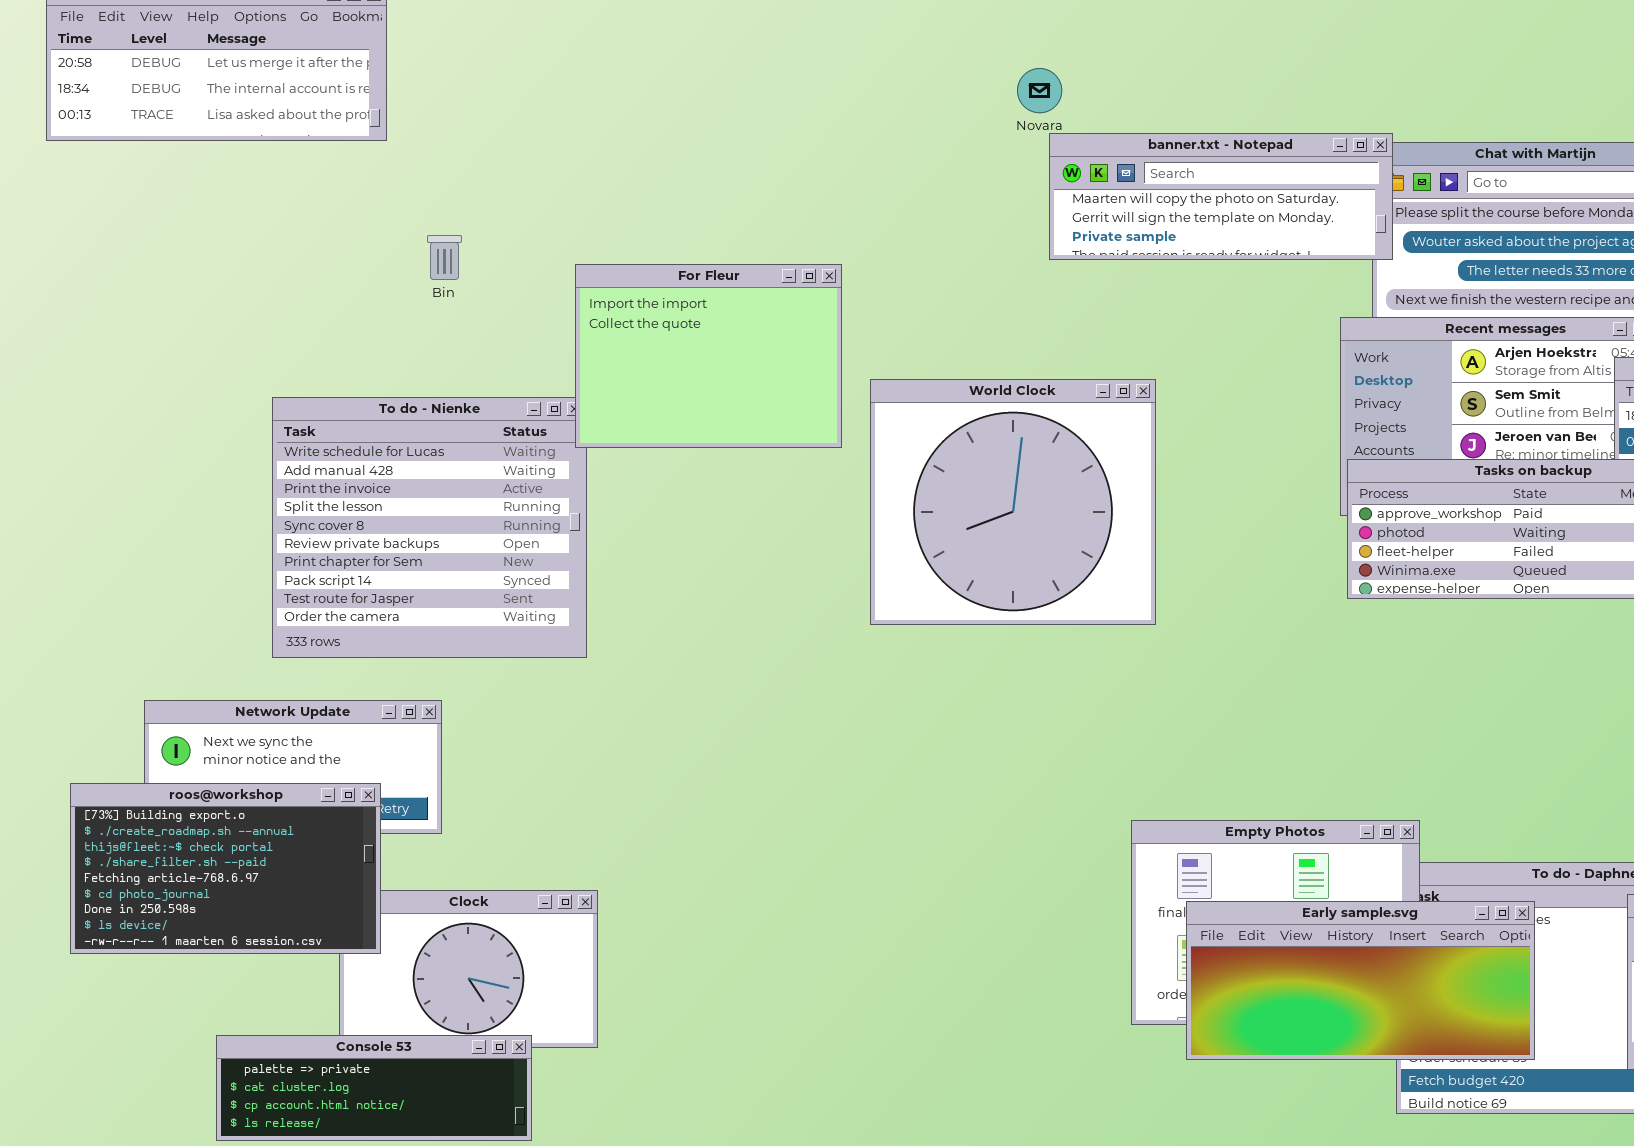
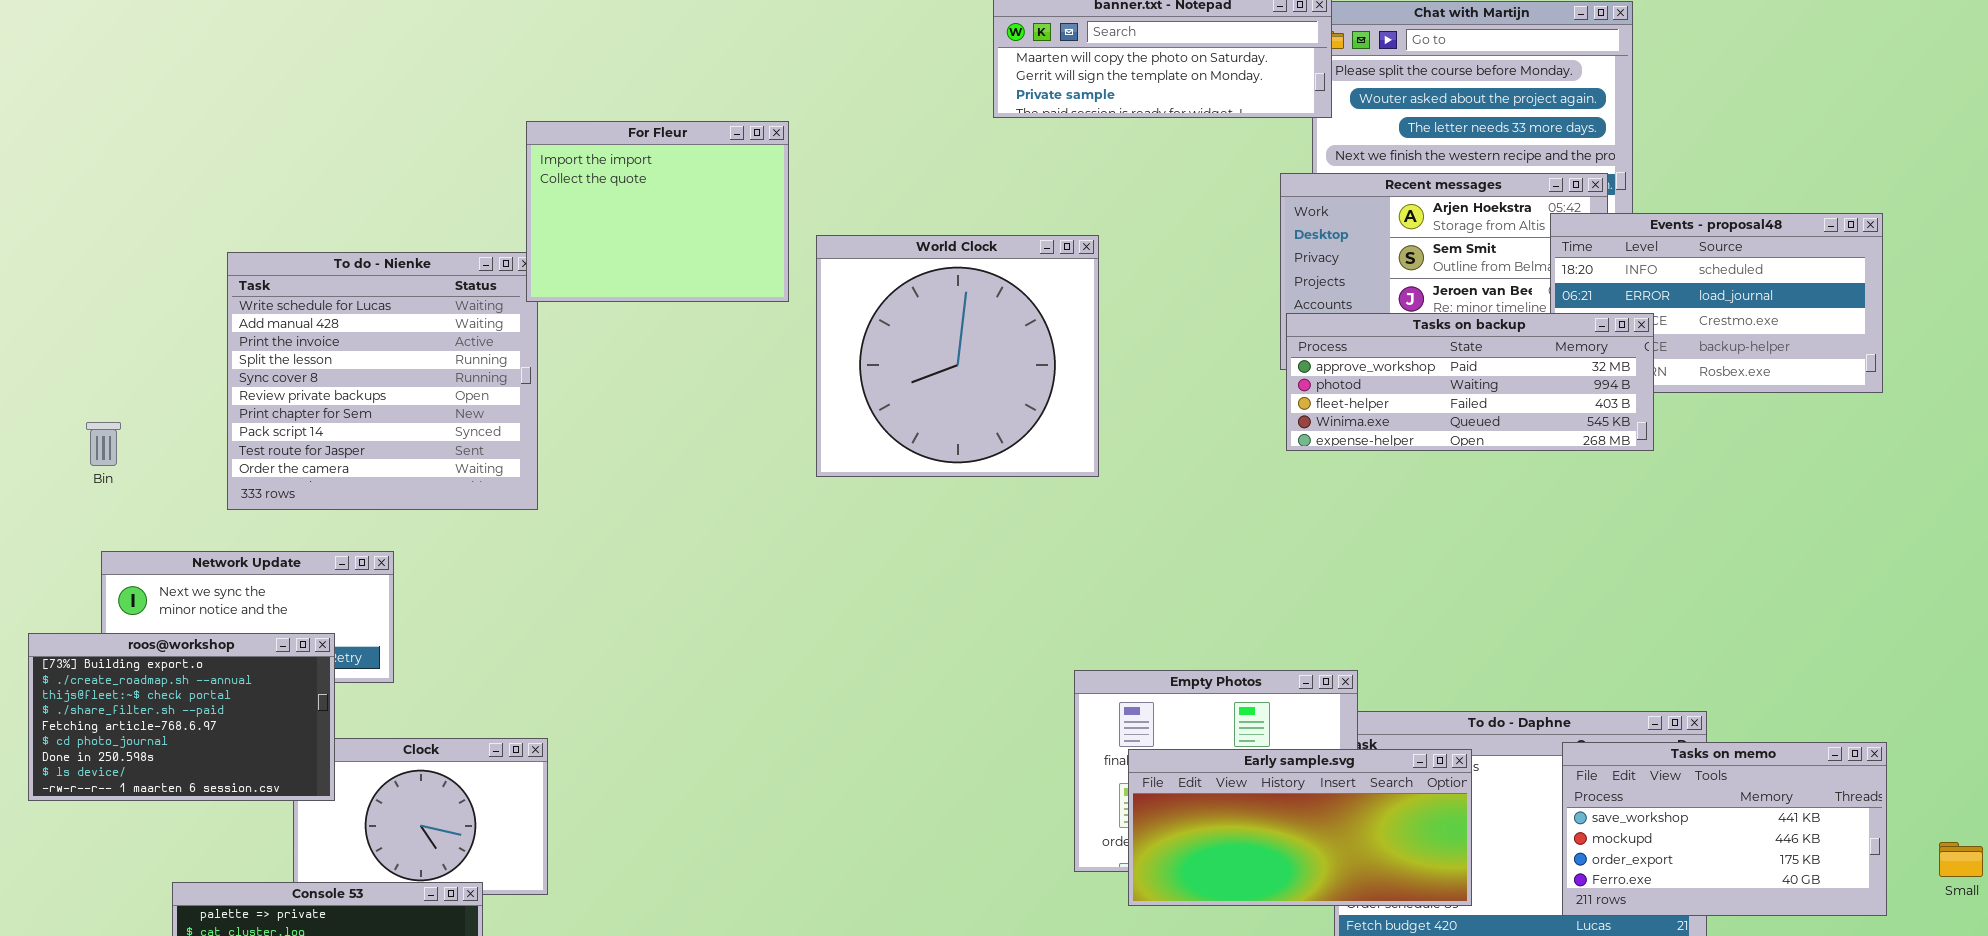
Bin: [427,235,462,280] -> [86,422,121,466], moved

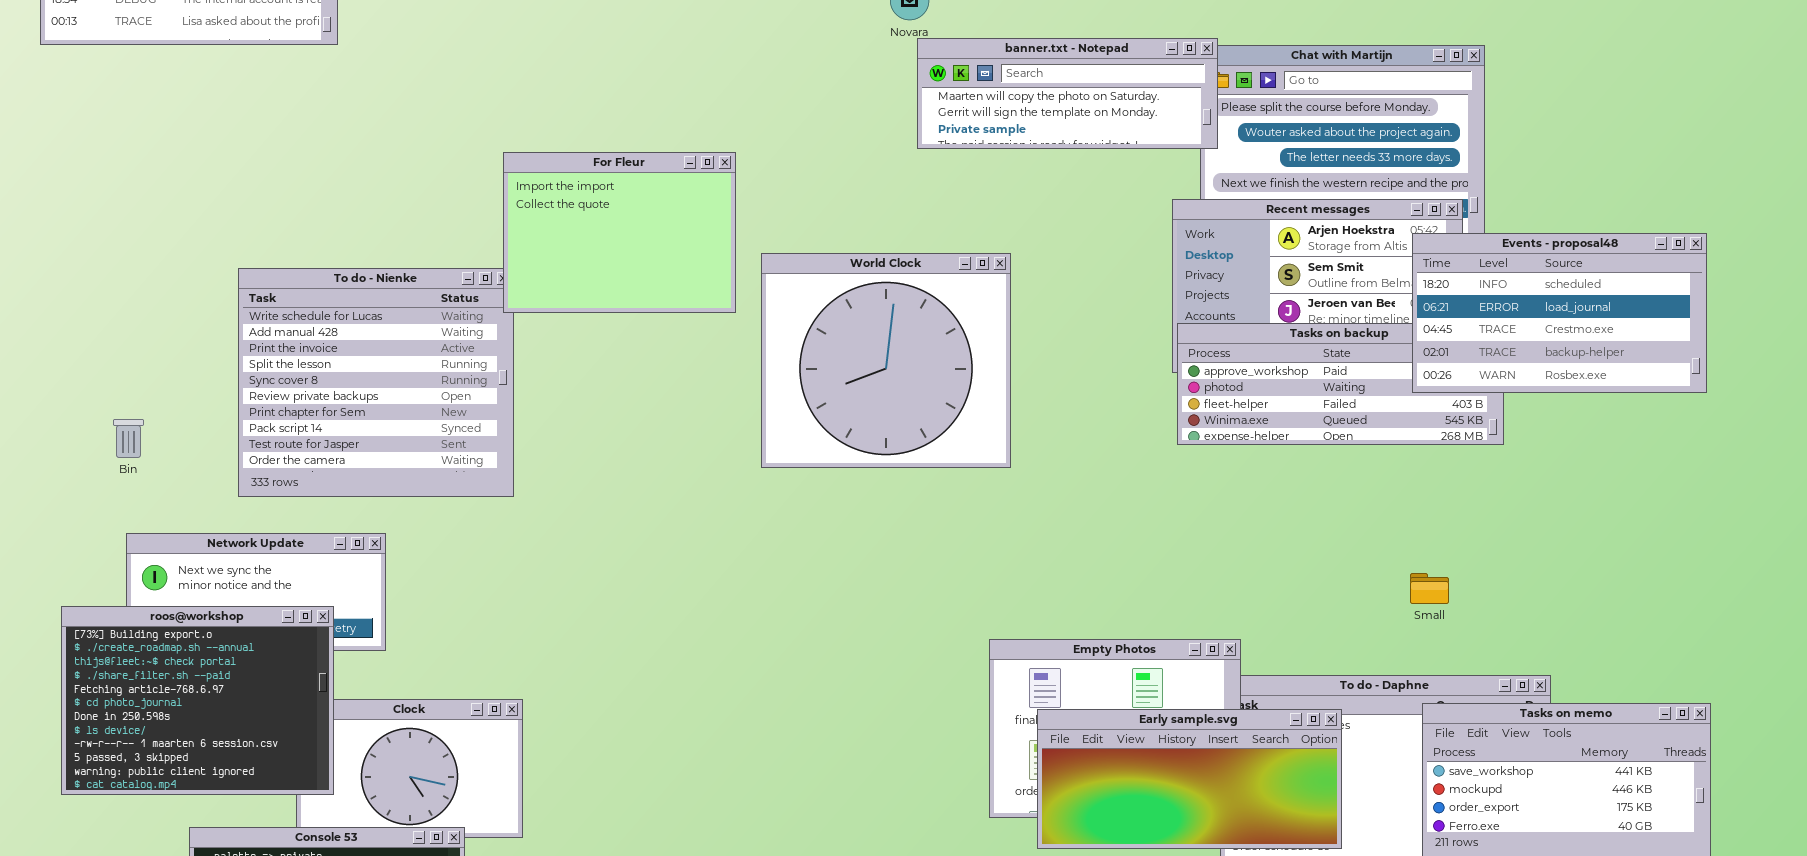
Events - proposal48: [1550,213,1883,393] -> [1412,233,1707,393], raised
roos@workshop: [28,633,335,801] -> [61,606,334,795], resized
Small: [1939,842,1983,877] -> [1410,573,1449,604], moved

